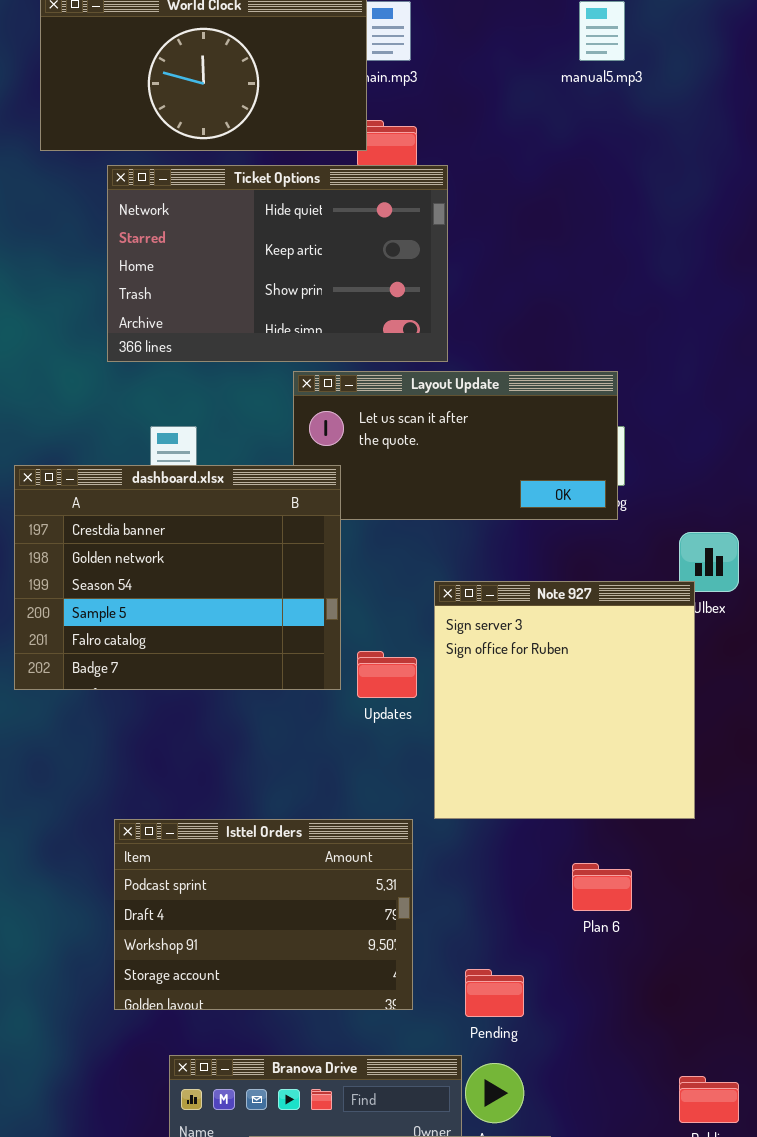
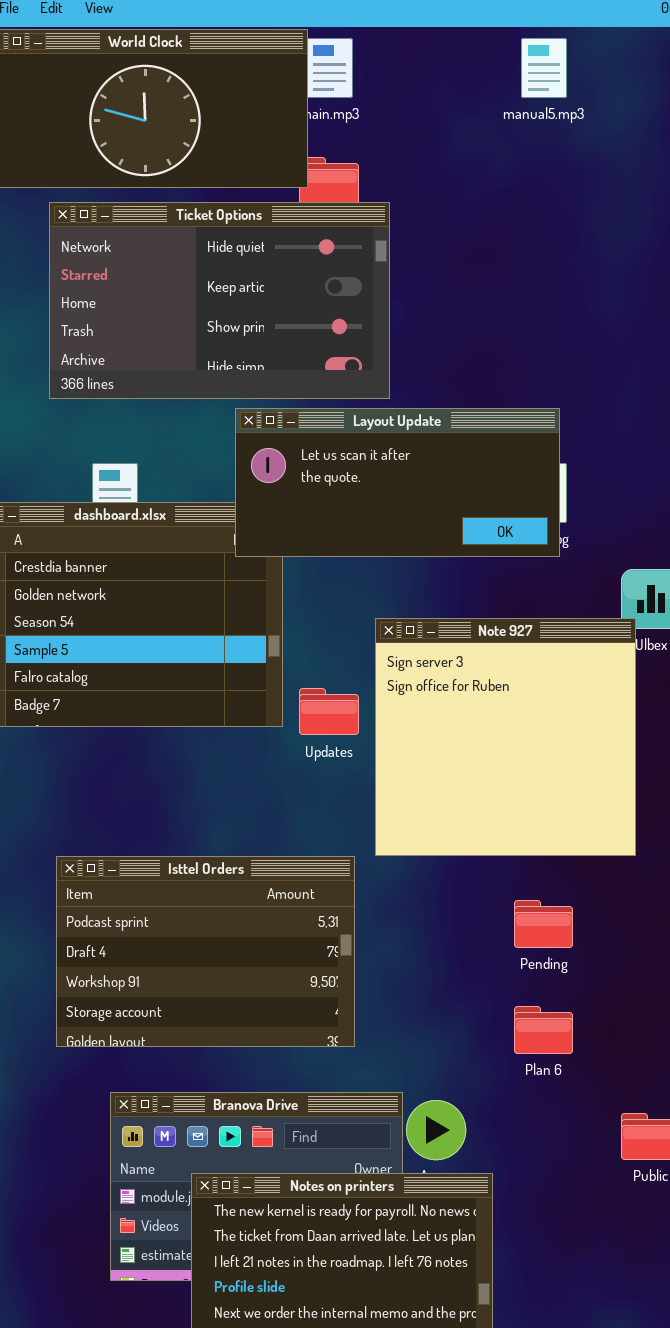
Layout Update: [293,371,618,520] -> [235,408,560,557], raised
Plan 6: [572,863,632,911] -> [514,1006,573,1054], moved
Pending: [465,969,524,1017] -> [514,900,573,948], moved

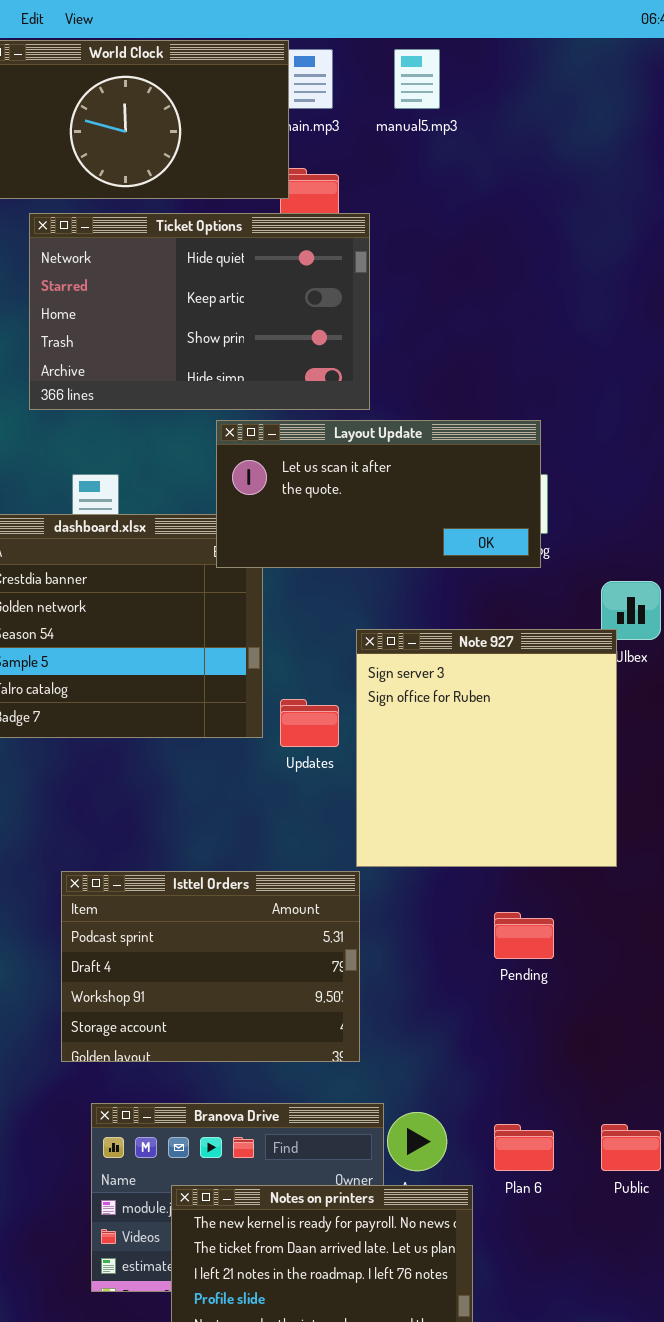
manual5.mp3: [521,38,567,98] -> [394,49,440,109], moved
Isttel Orders: [56,856,355,1047] -> [61,871,360,1062], moved
Plan 6: [514,1006,573,1054] -> [494,1124,554,1171], moved

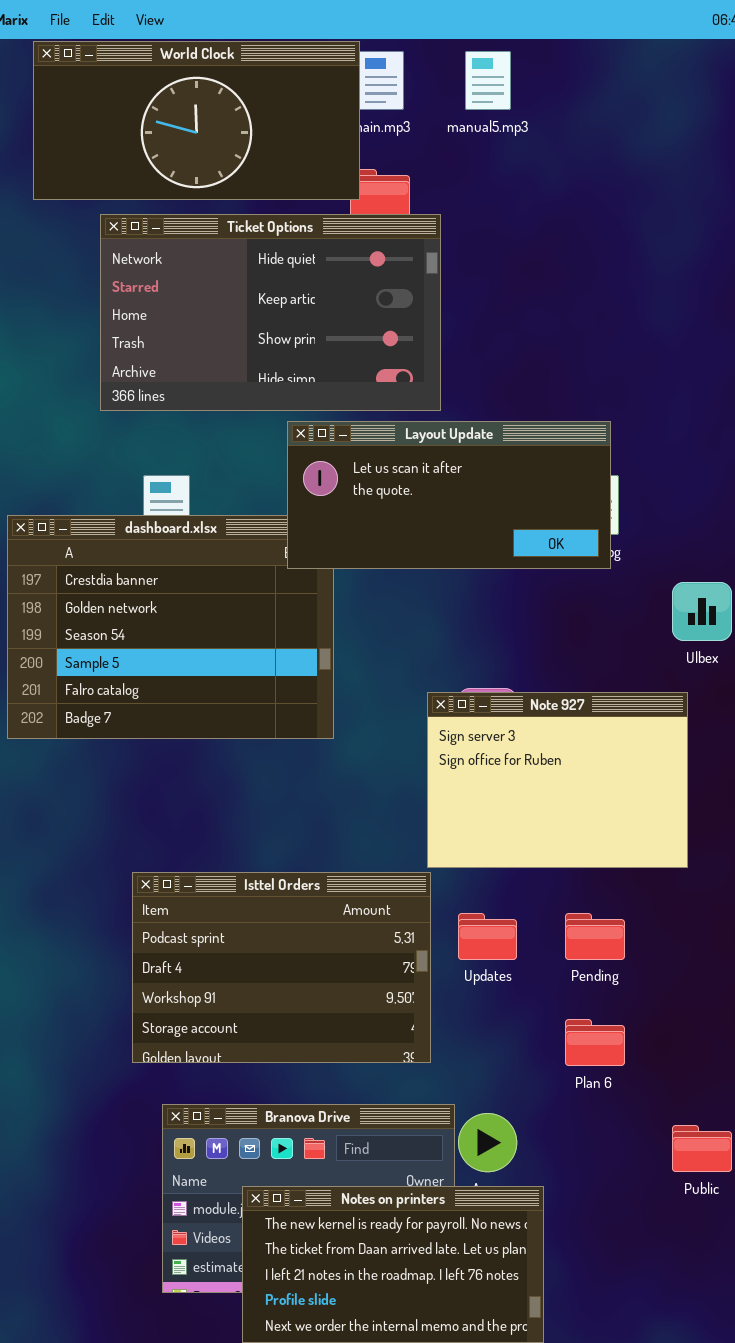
Note 927: [356,629,617,867] -> [427,692,688,868], resized
Updates: [280,699,339,747] -> [458,913,517,960], moved
Plan 6: [494,1124,554,1171] -> [565,1019,625,1066], moved

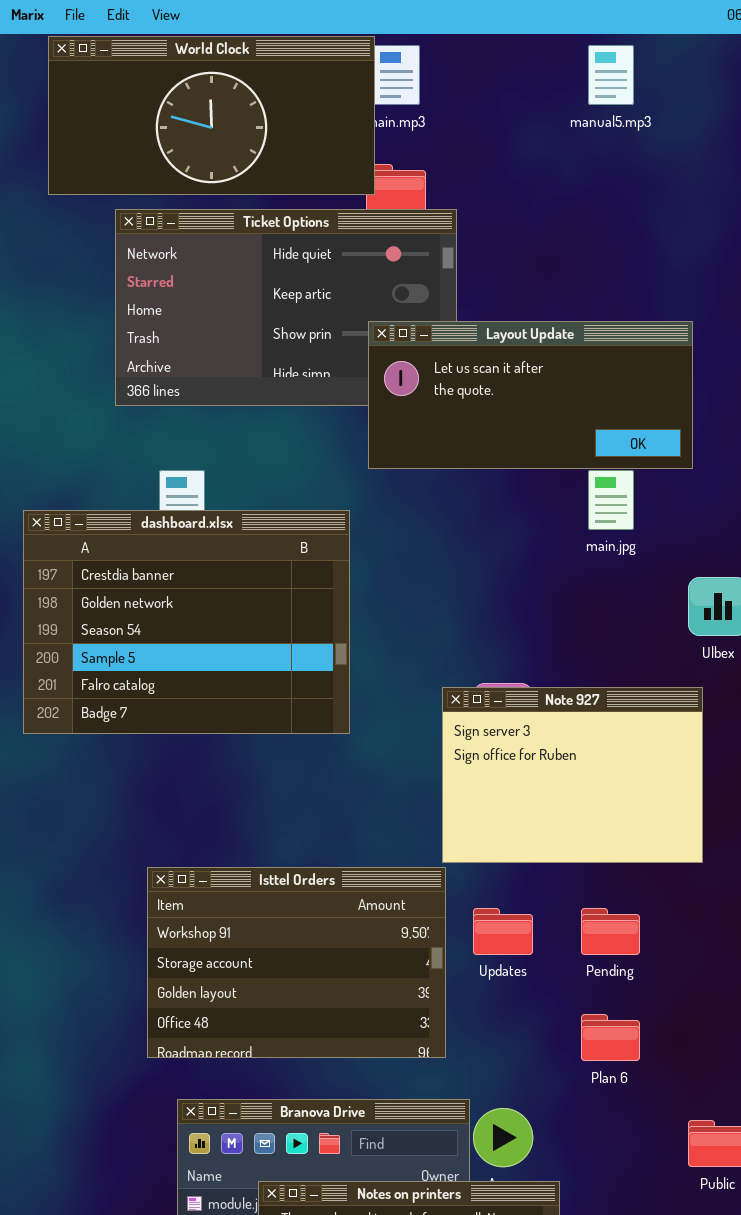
manual5.mp3: [465,51,511,110] -> [588,45,634,105], moved
Layout Update: [287,421,611,569] -> [368,321,693,469], moved
Isttel Orders: [132,872,431,1063] -> [147,867,446,1058], scrolled down 2 rows

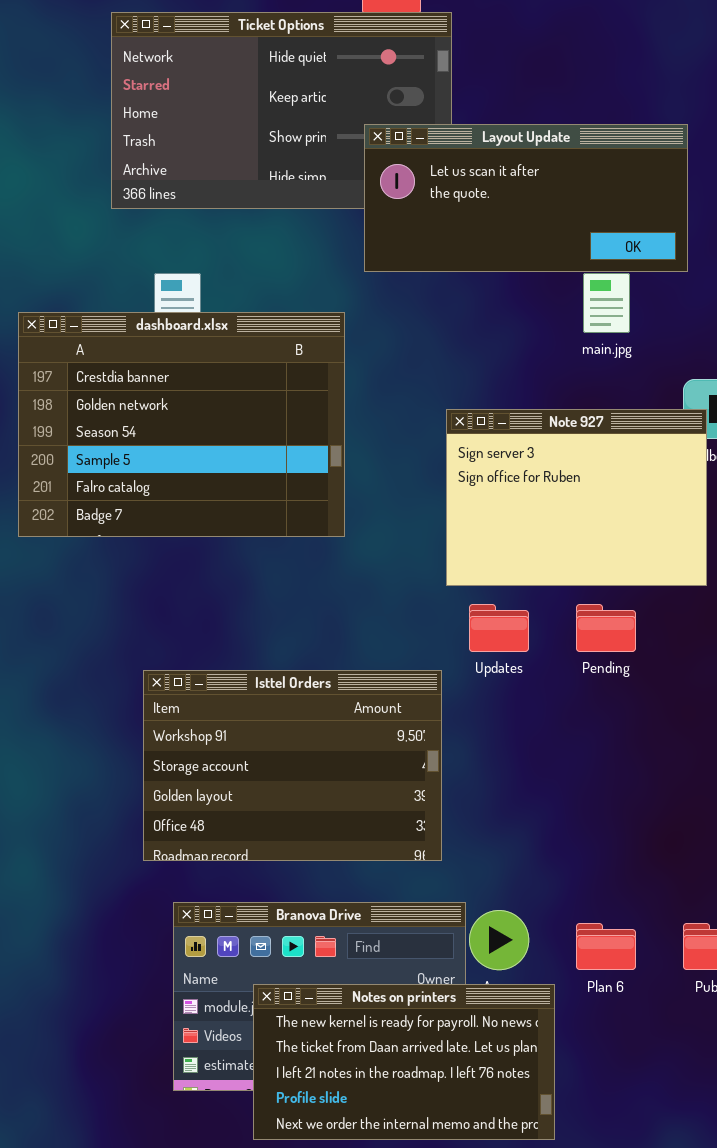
Note 927: [442,687,703,863] -> [446,409,707,586], moved
Updates: [473,908,533,955] -> [469,604,529,652], moved
Pending: [581,908,640,955] -> [576,604,636,652], moved
Plan 6: [581,1014,640,1061] -> [576,923,636,970], moved

